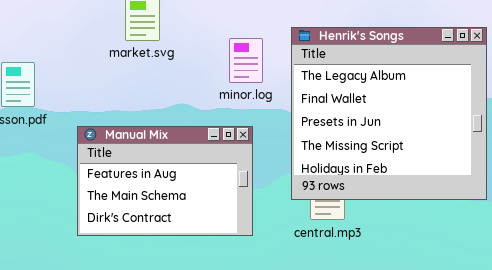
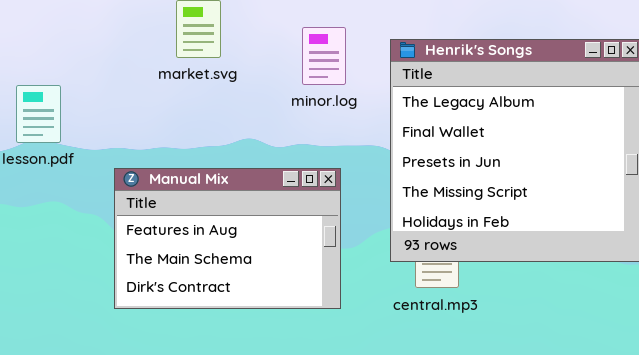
minor.log: [229,38,263,83] -> [302,27,346,85], moved

